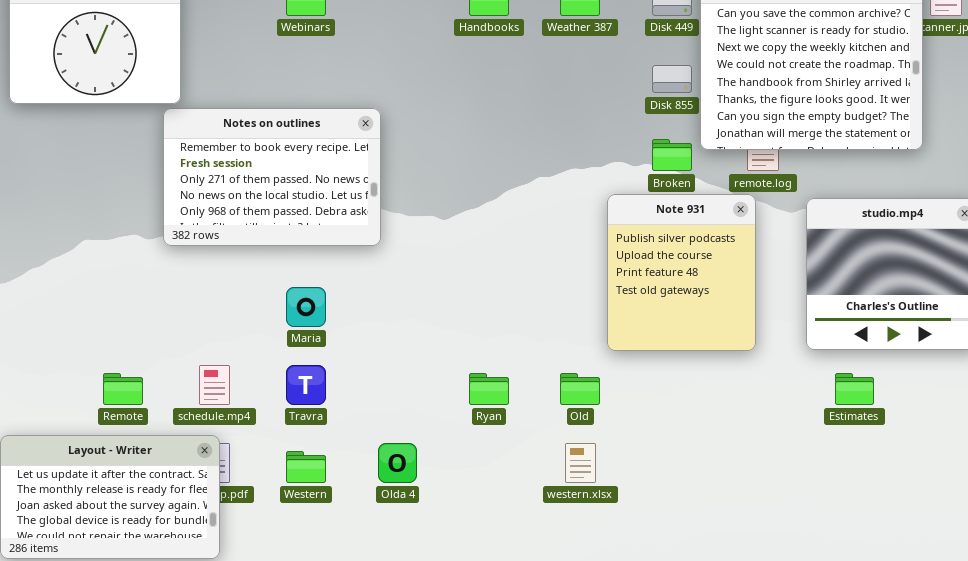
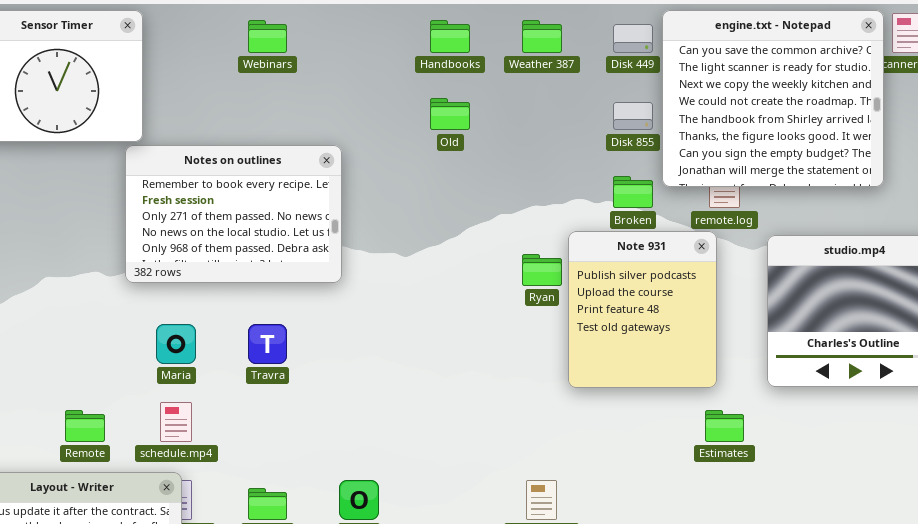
Maria: [286,287,326,327] -> [156,324,196,364], moved
Travra: [286,365,326,405] -> [248,324,287,364], moved
Ryan: [469,373,509,405] -> [522,254,562,286], moved
Old: [560,373,600,405] -> [430,98,470,130], moved
Estimates: [835,373,874,405] -> [705,410,744,442], moved

